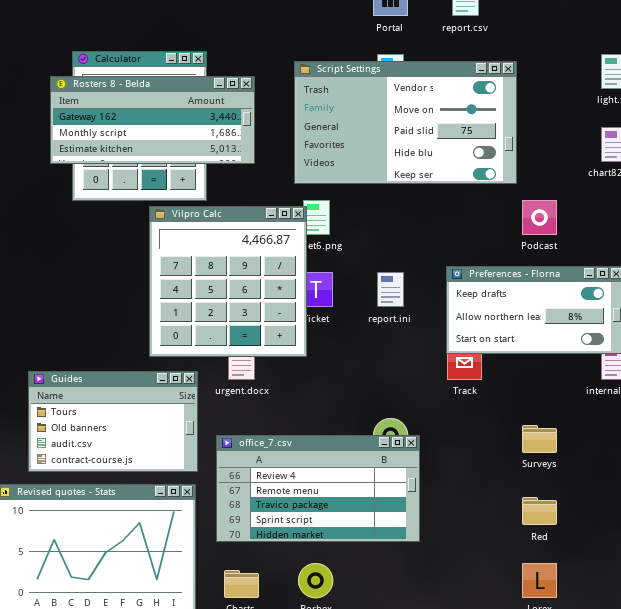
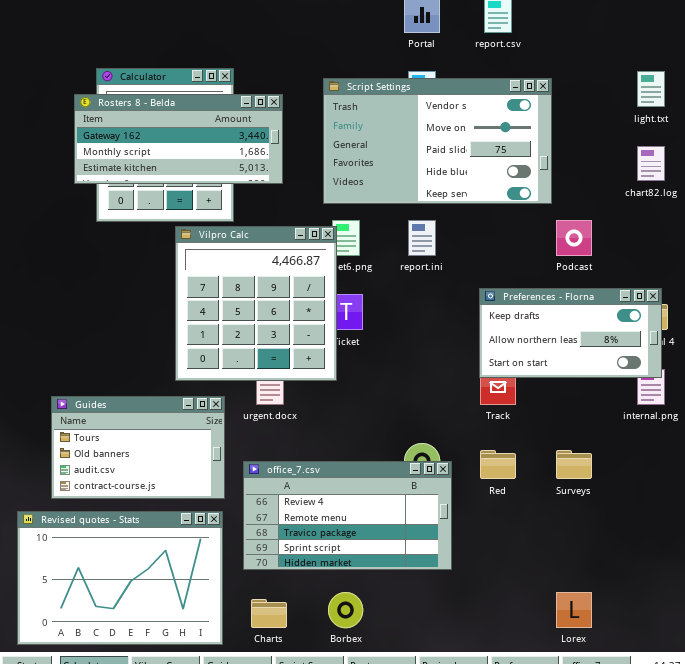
report.ini: [377,272,404,307] -> [408,220,436,256], moved
Red: [522,497,557,525] -> [480,450,516,479], moved

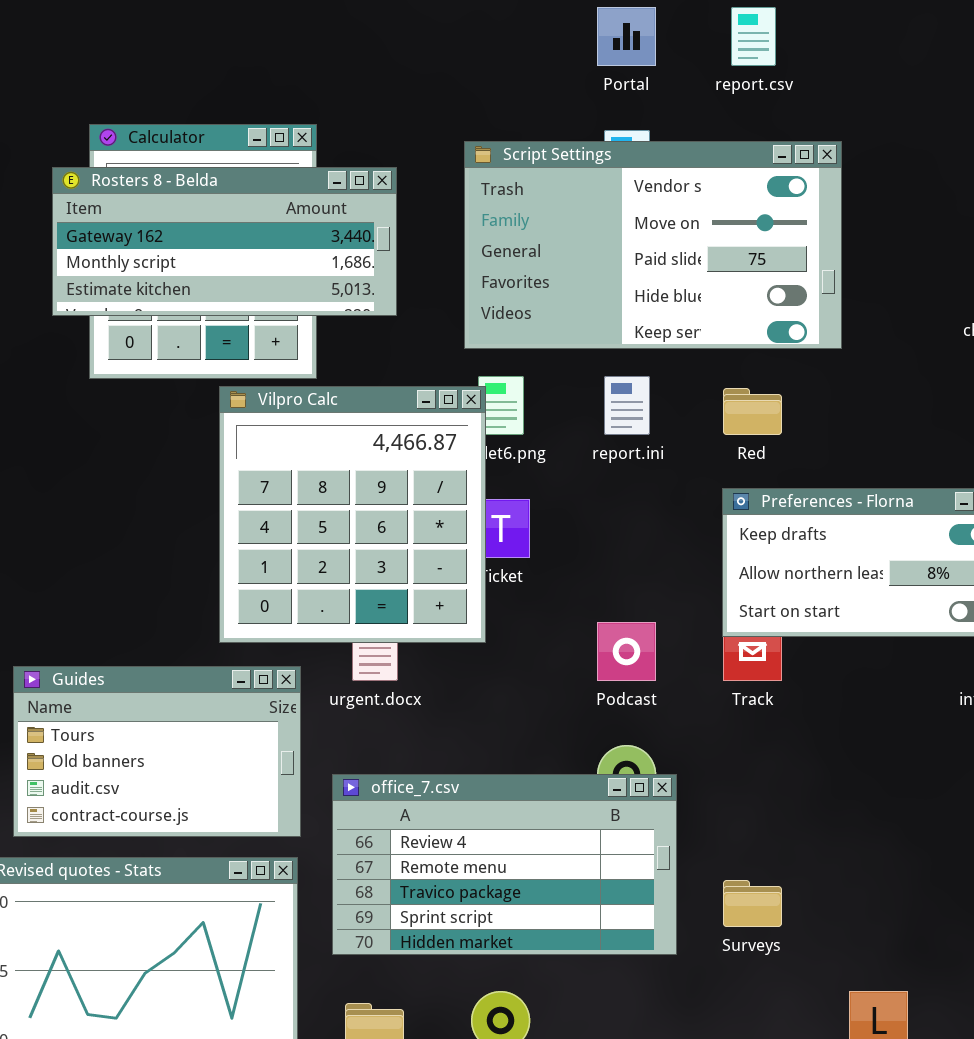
Podcast: [556,220,592,256] -> [597,622,656,681], moved
Red: [480,450,516,479] -> [723,388,782,435], moved
Surveys: [556,450,592,479] -> [723,880,782,927], moved

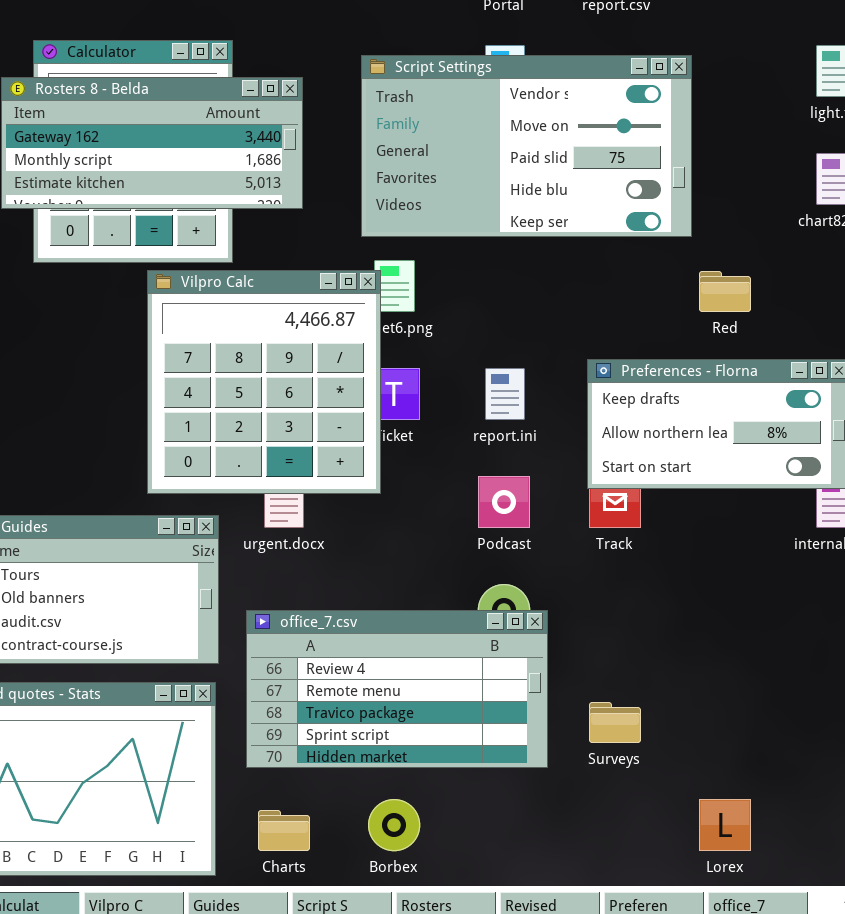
report.ini: [604,376,650,435] -> [485,368,525,420], moved
Red: [723,388,782,435] -> [699,271,751,312], moved

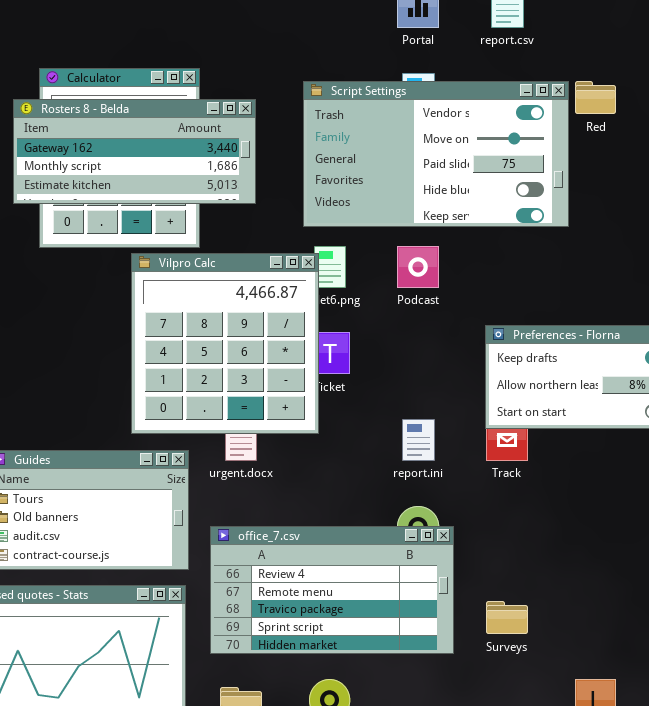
Red: [699,271,751,312] -> [575,81,616,114], moved
report.ini: [485,368,525,420] -> [402,419,435,461], moved
Podcast: [478,476,530,528] -> [397,246,439,288], moved

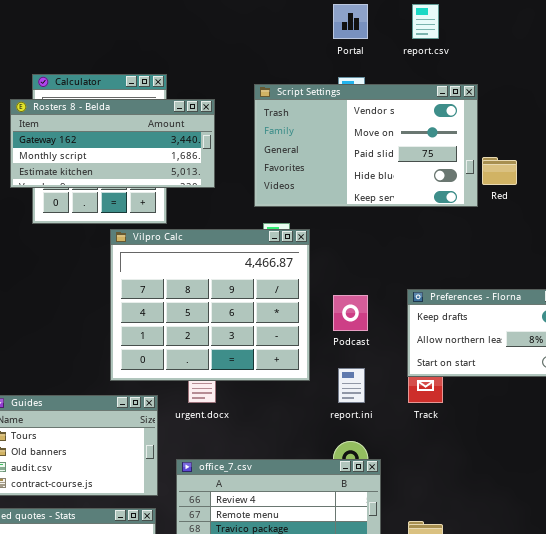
Red: [575,81,616,114] -> [482,157,517,185], moved
Podcast: [397,246,439,288] -> [333,295,368,331], moved
Vilpro Calc: [131,253,319,434] -> [110,229,310,381], resized

